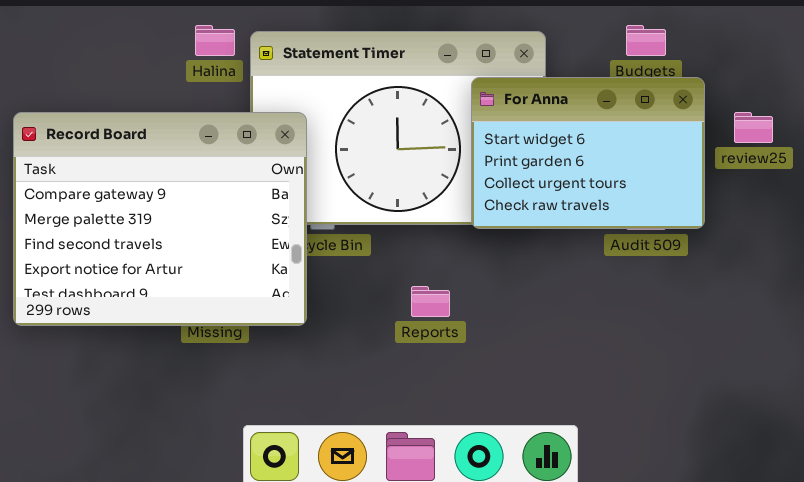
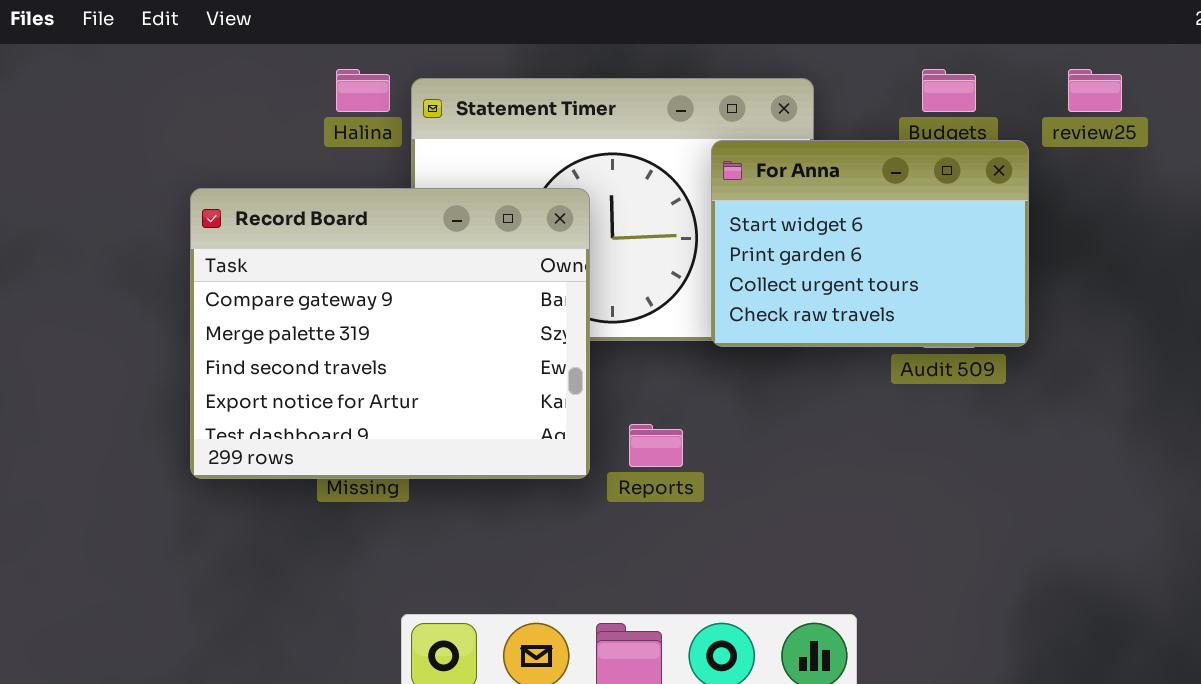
Record Board: [13,112,307,326] -> [190,188,590,479], moved
review25: [734,112,773,143] -> [1068,69,1122,112], moved

